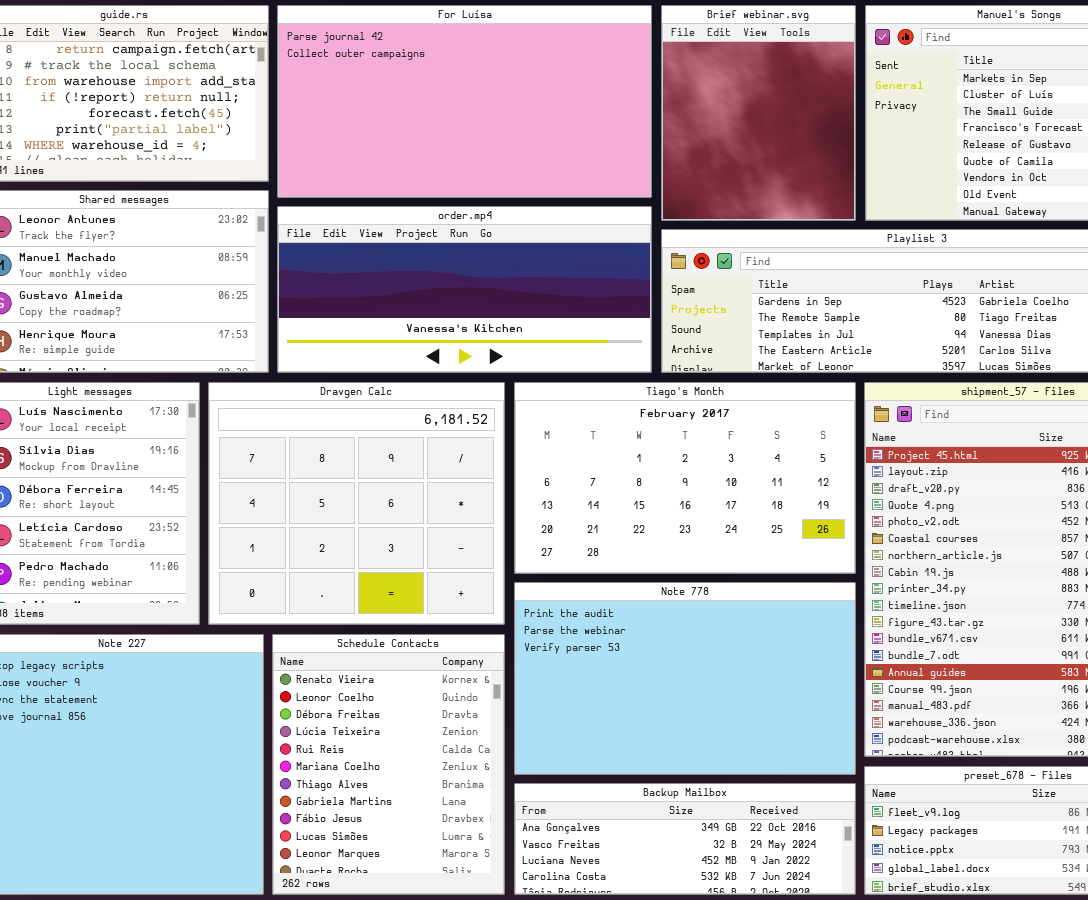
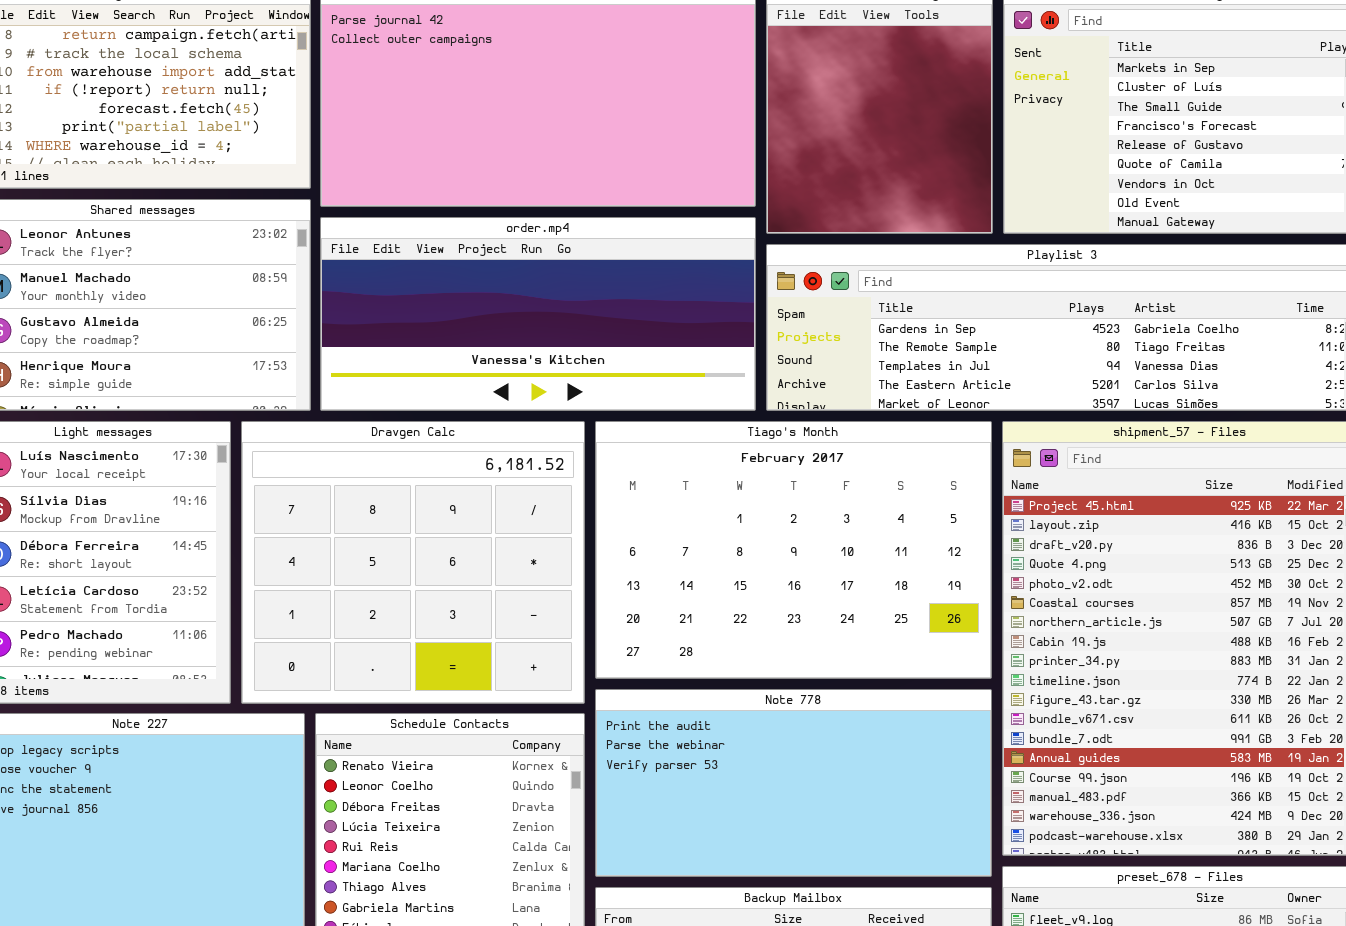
Tiago's Month: [514,382,856,574] -> [595,421,992,679], resized
Note 778: [514,582,856,775] -> [595,689,992,877], resized

